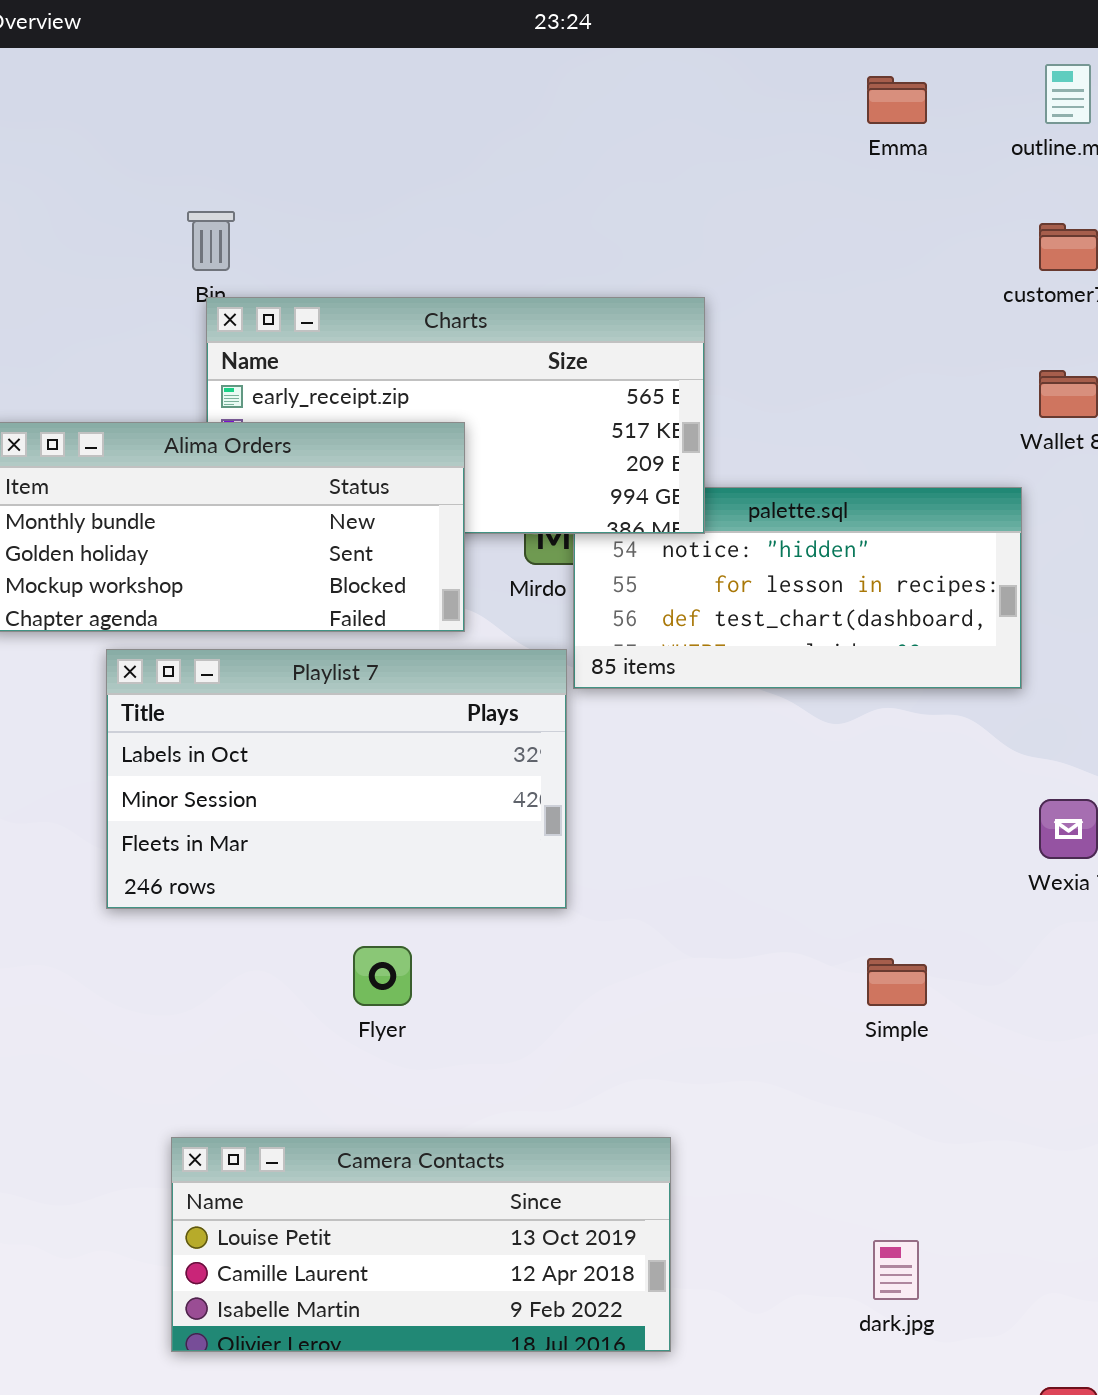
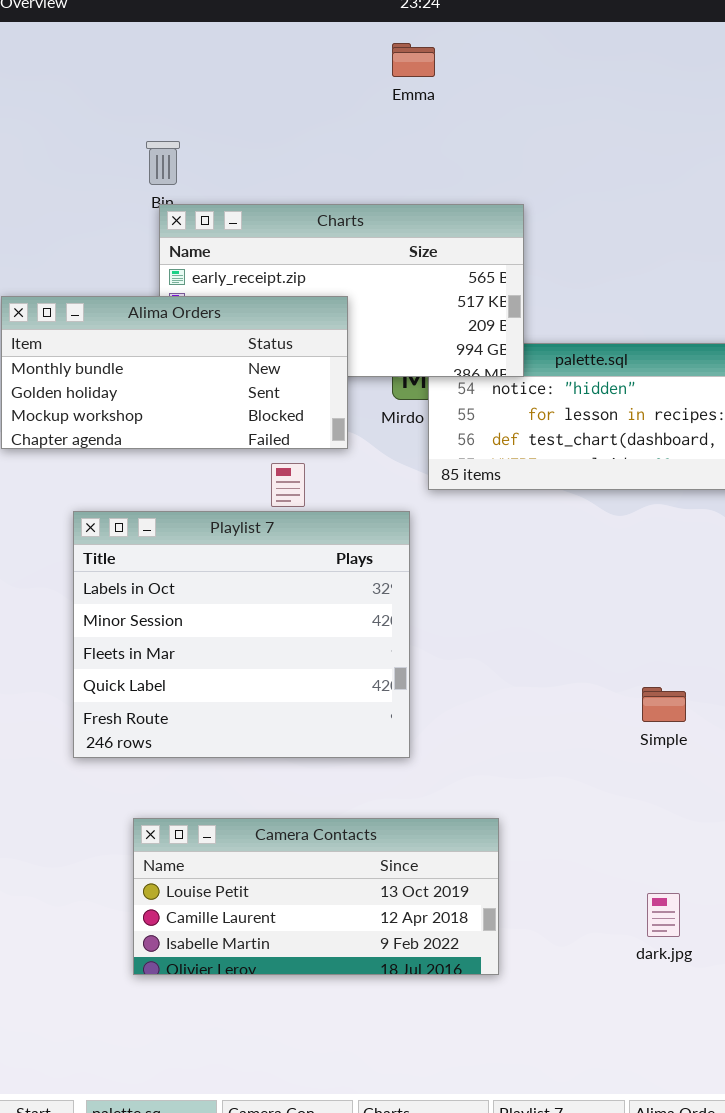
Emma: [867,76,927,124] -> [392,43,435,77], moved
Playlist 7: [106,649,567,909] -> [73,511,410,758], moved, resized

